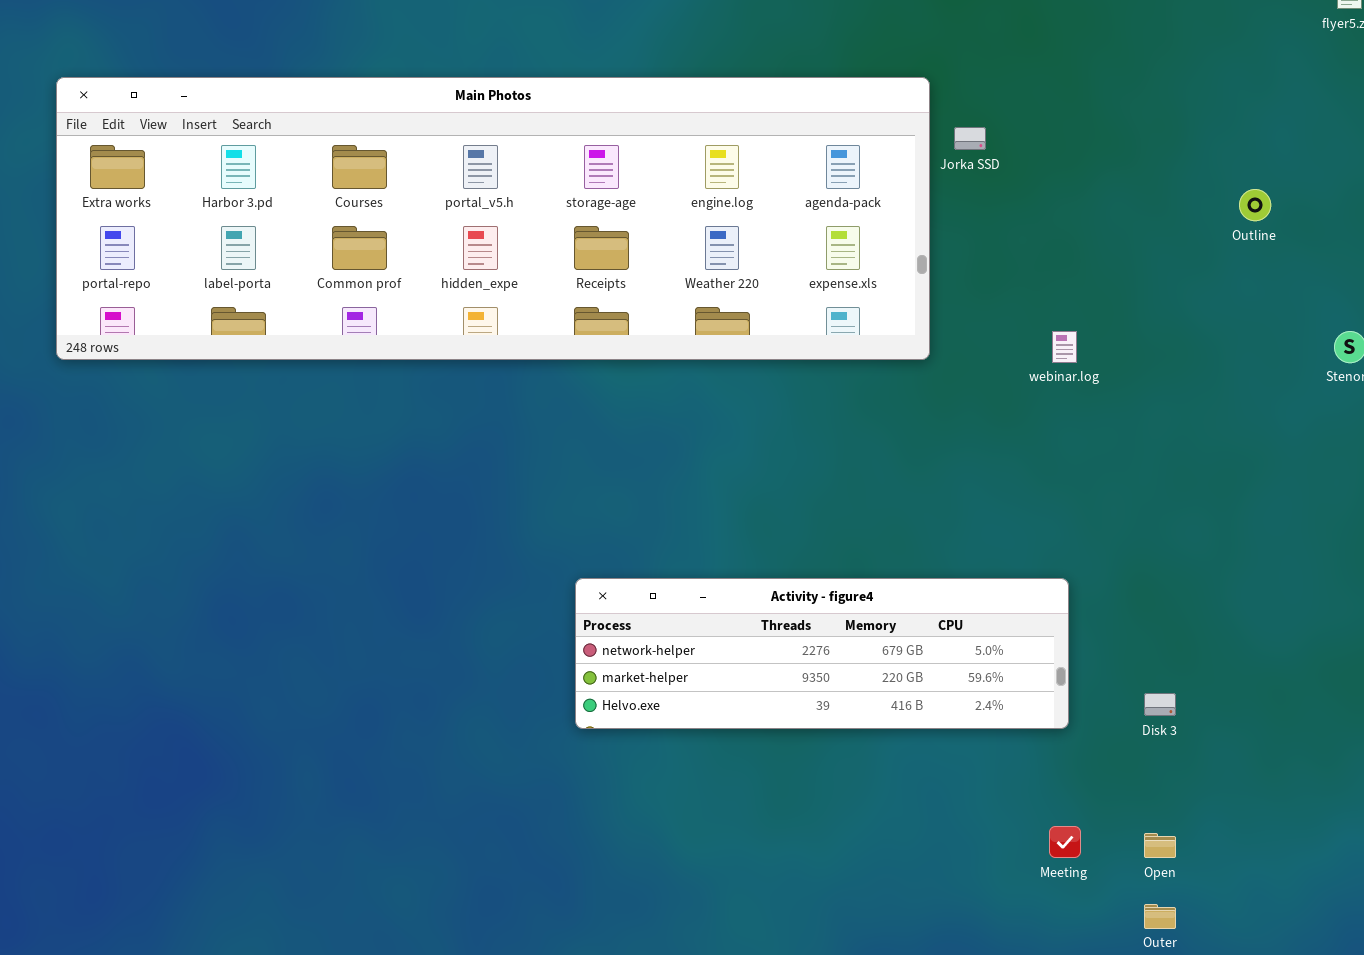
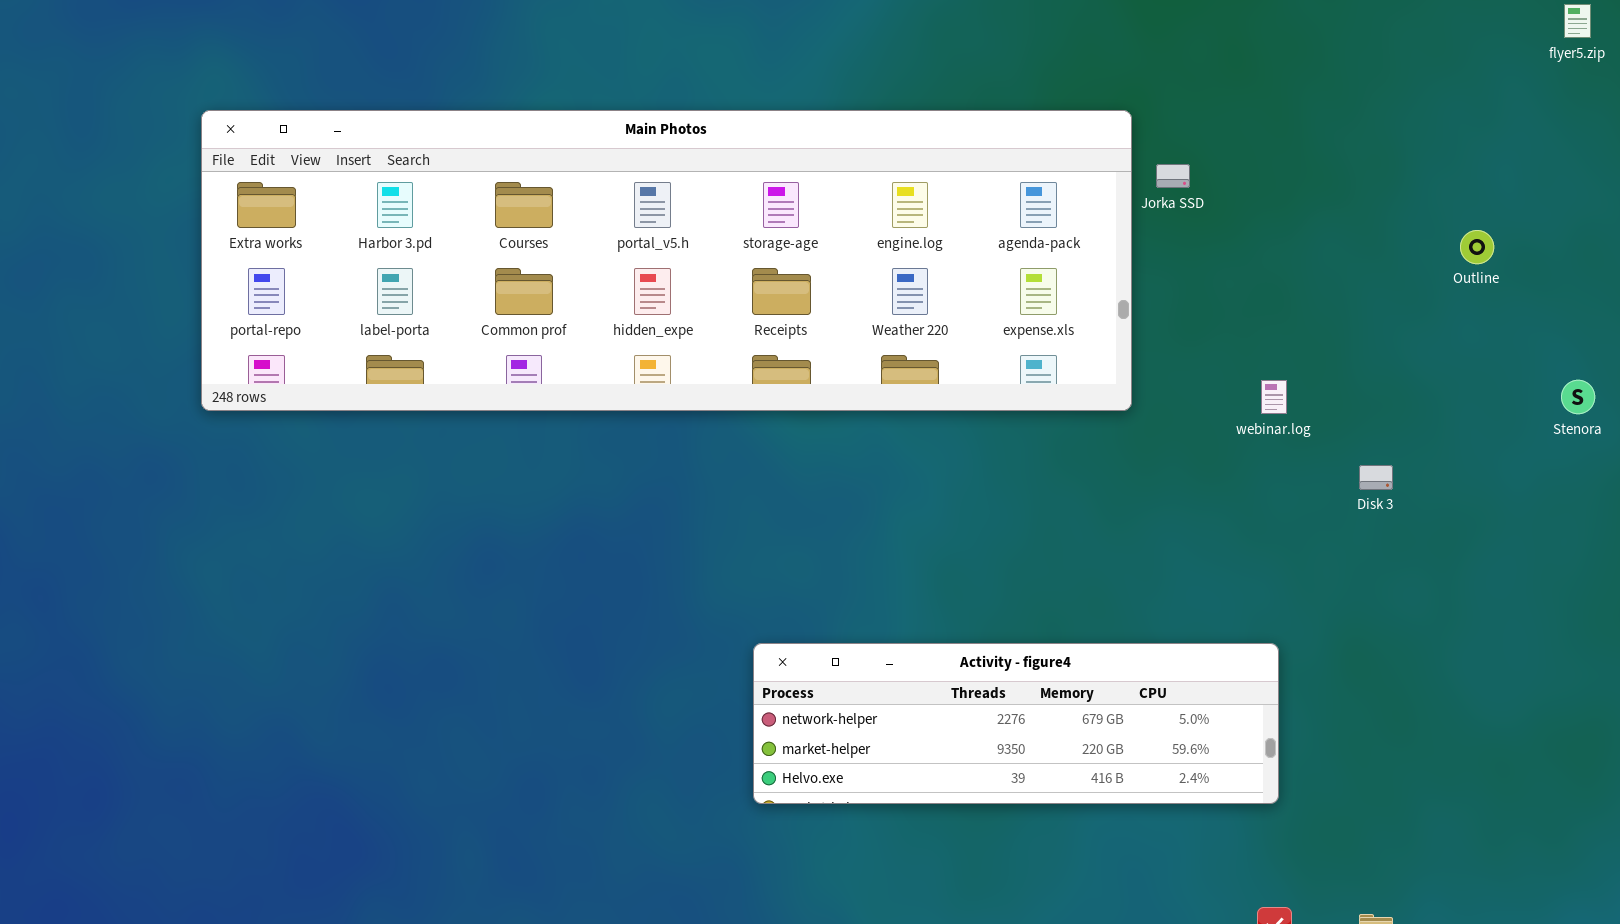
Disk 3: [1144,693,1176,716] -> [1359,465,1393,490], moved

